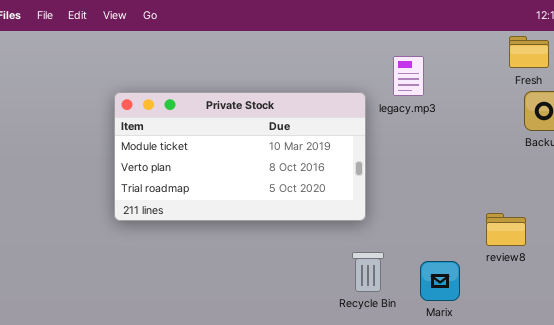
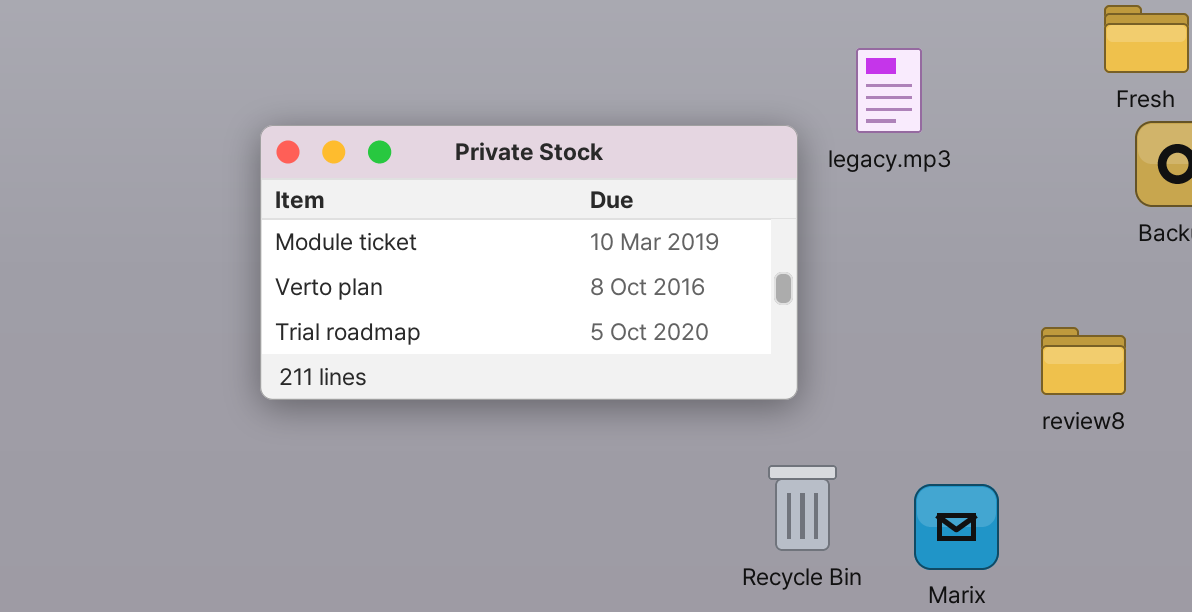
review8: [486,213,526,246] -> [1041,327,1126,395], moved

